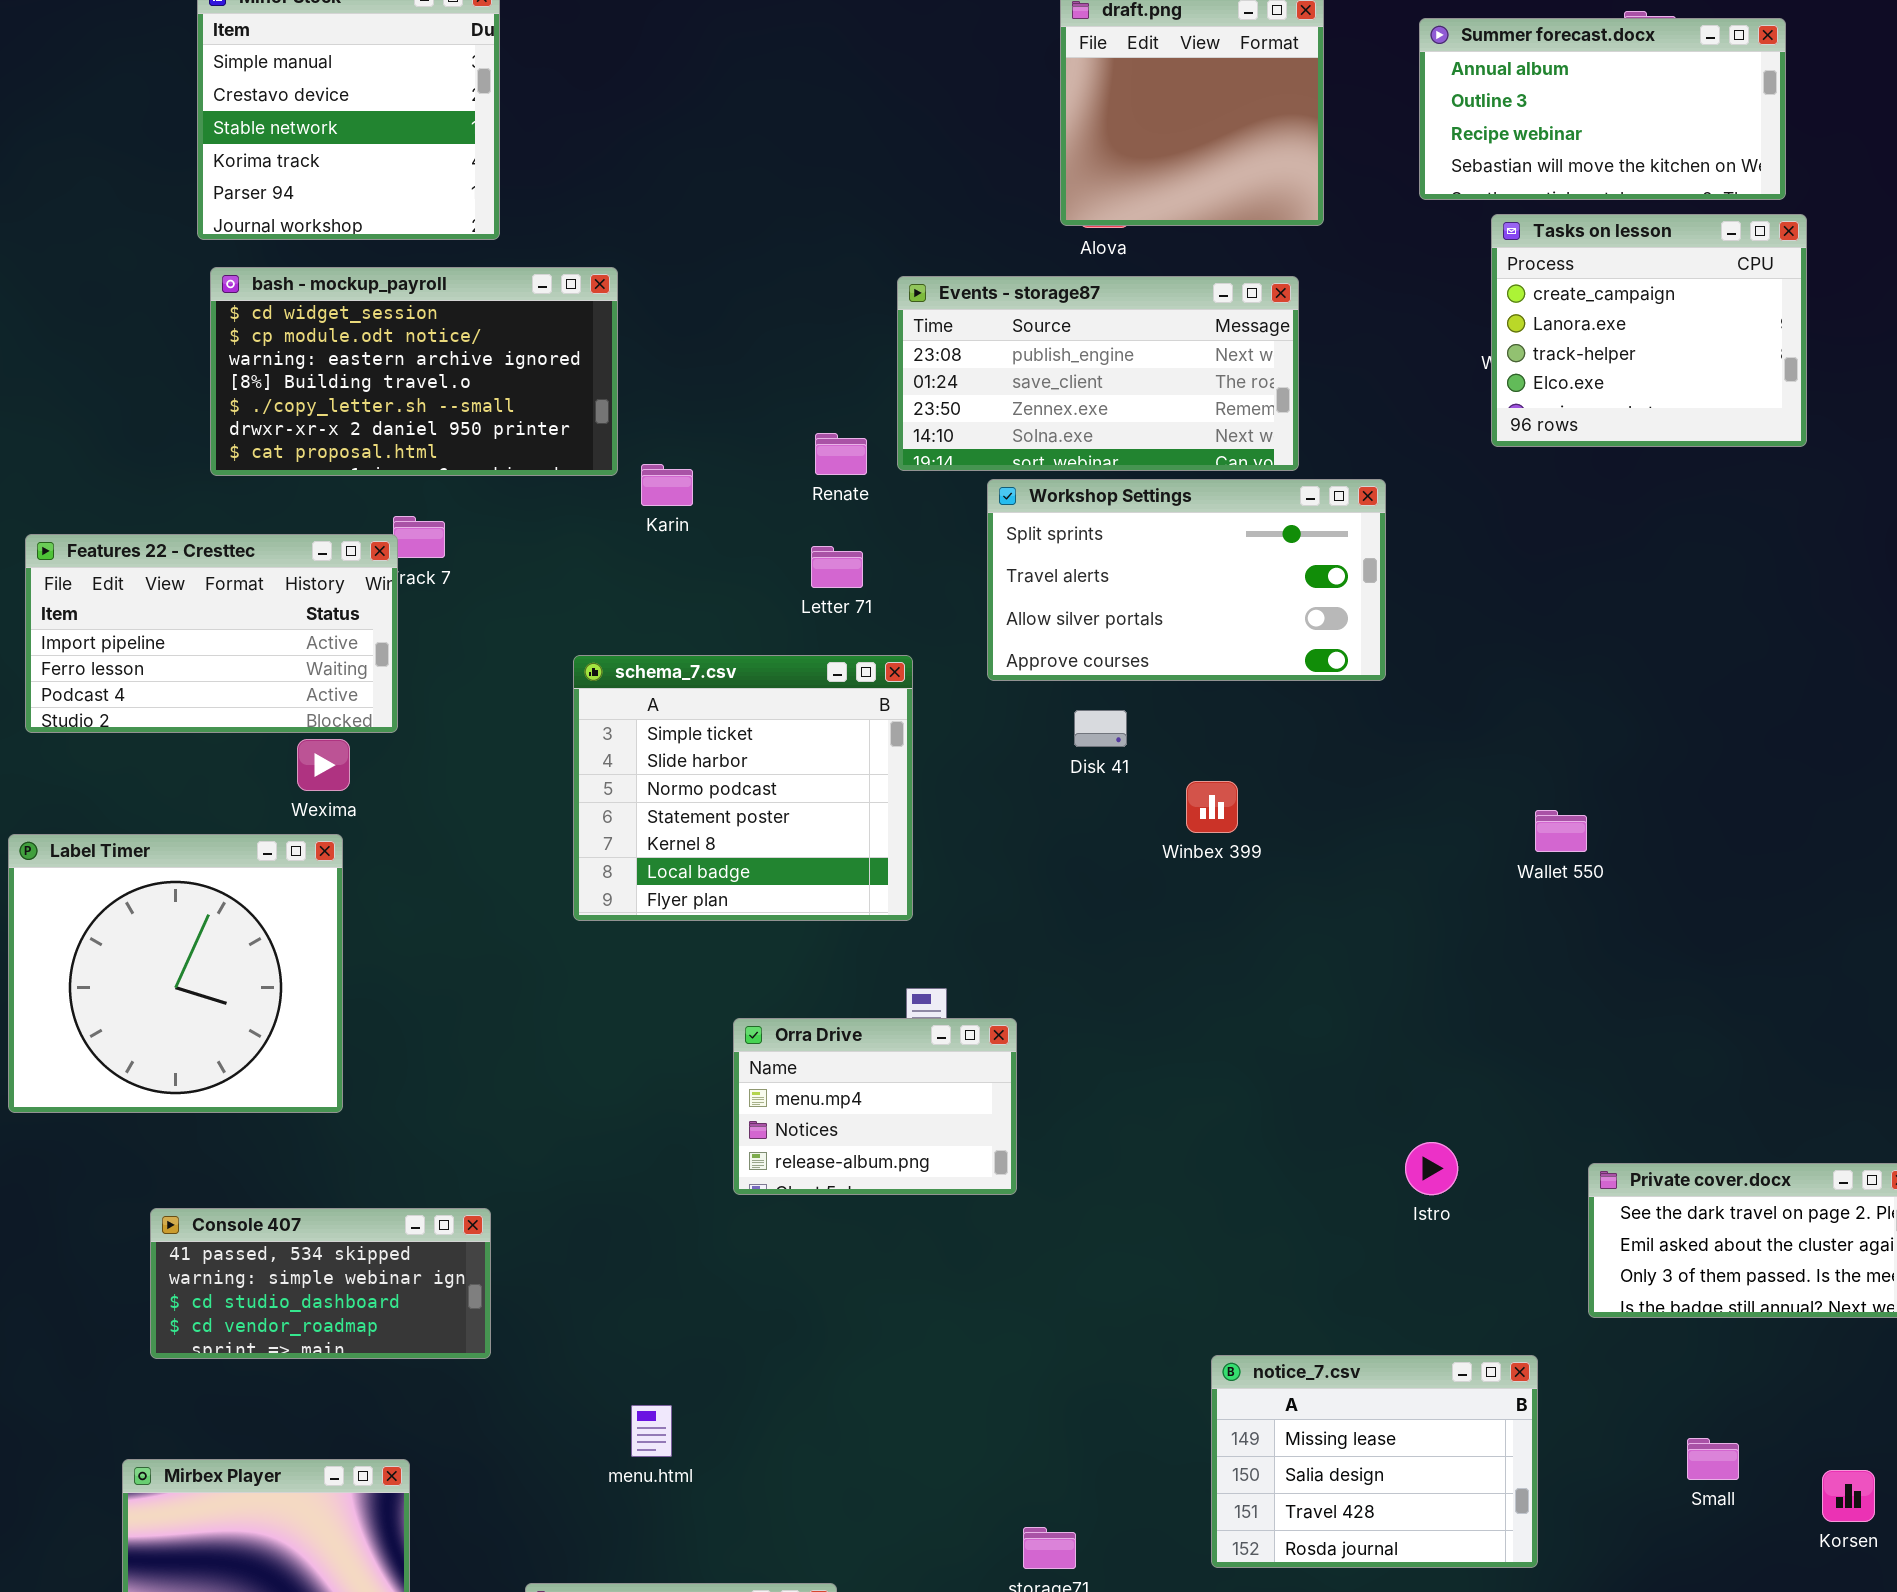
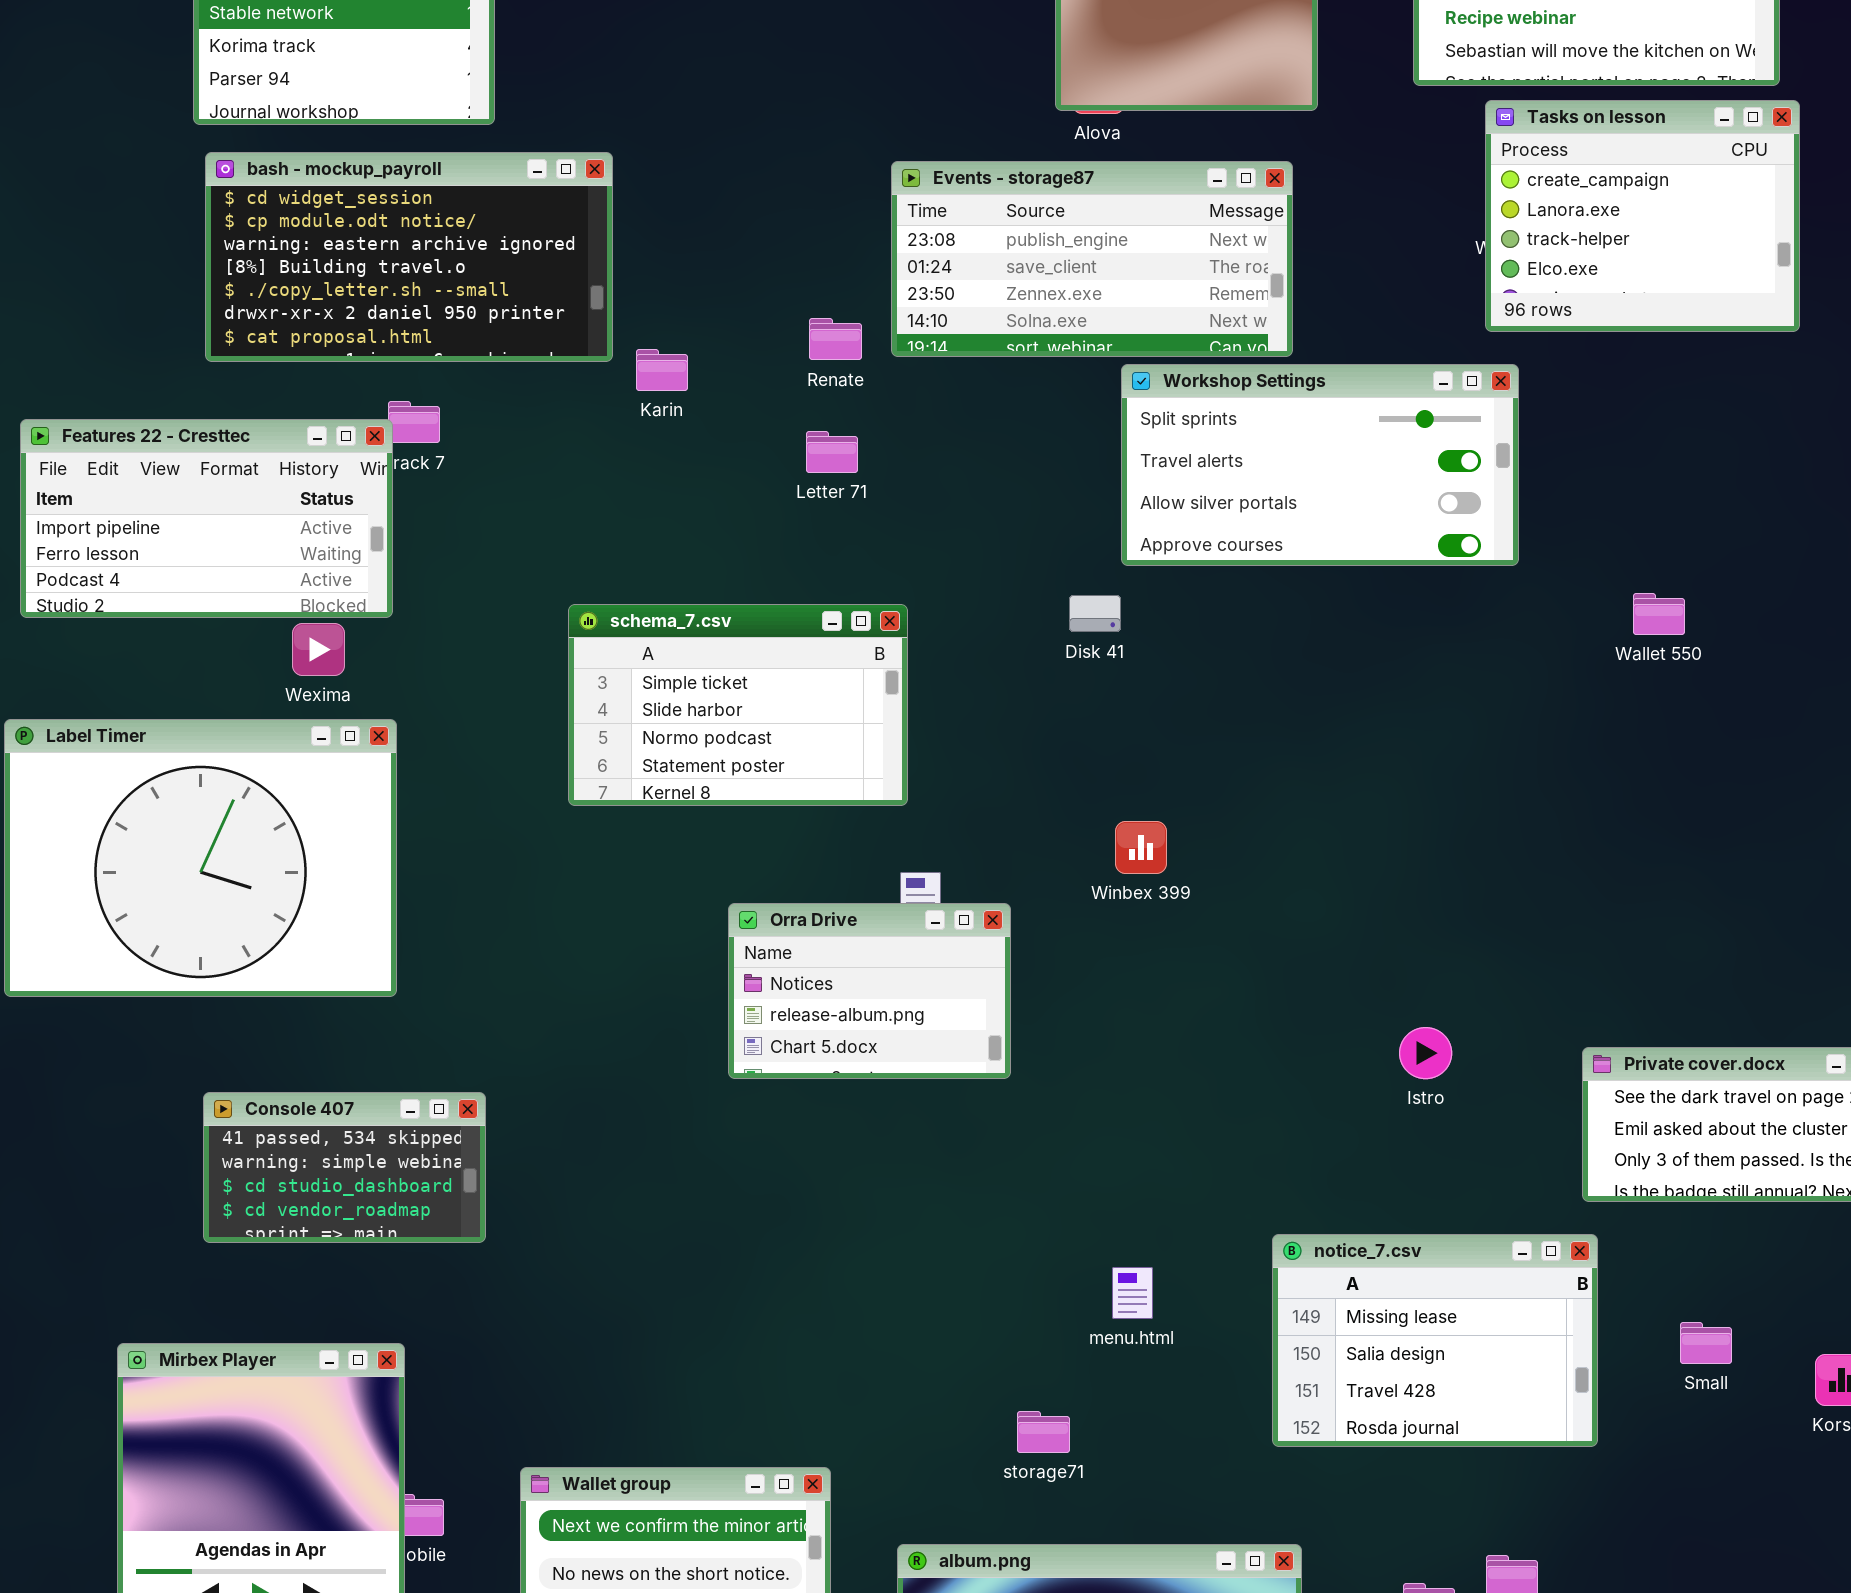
Workshop Settings: [987,479,1386,681] -> [1121,364,1519,566], moved
schema_7.csv: [573,655,913,921] -> [568,604,908,806], resized
Winbex 399: [1186,781,1238,833] -> [1115,821,1167,874], moved
Wallet 550: [1535,810,1587,852] -> [1633,593,1685,635], moved
Label Timer: [8,834,343,1113] -> [4,719,397,997], resized
Orra Drive: [733,1018,1017,1195] -> [728,903,1011,1079], scrolled down 1 row
Console 407: [150,1208,491,1359] -> [203,1092,486,1243], resized
notice_7.csv: [1211,1355,1538,1568] -> [1272,1234,1598,1447], moved
menu.html: [631,1405,672,1457] -> [1112,1267,1153,1319], moved

